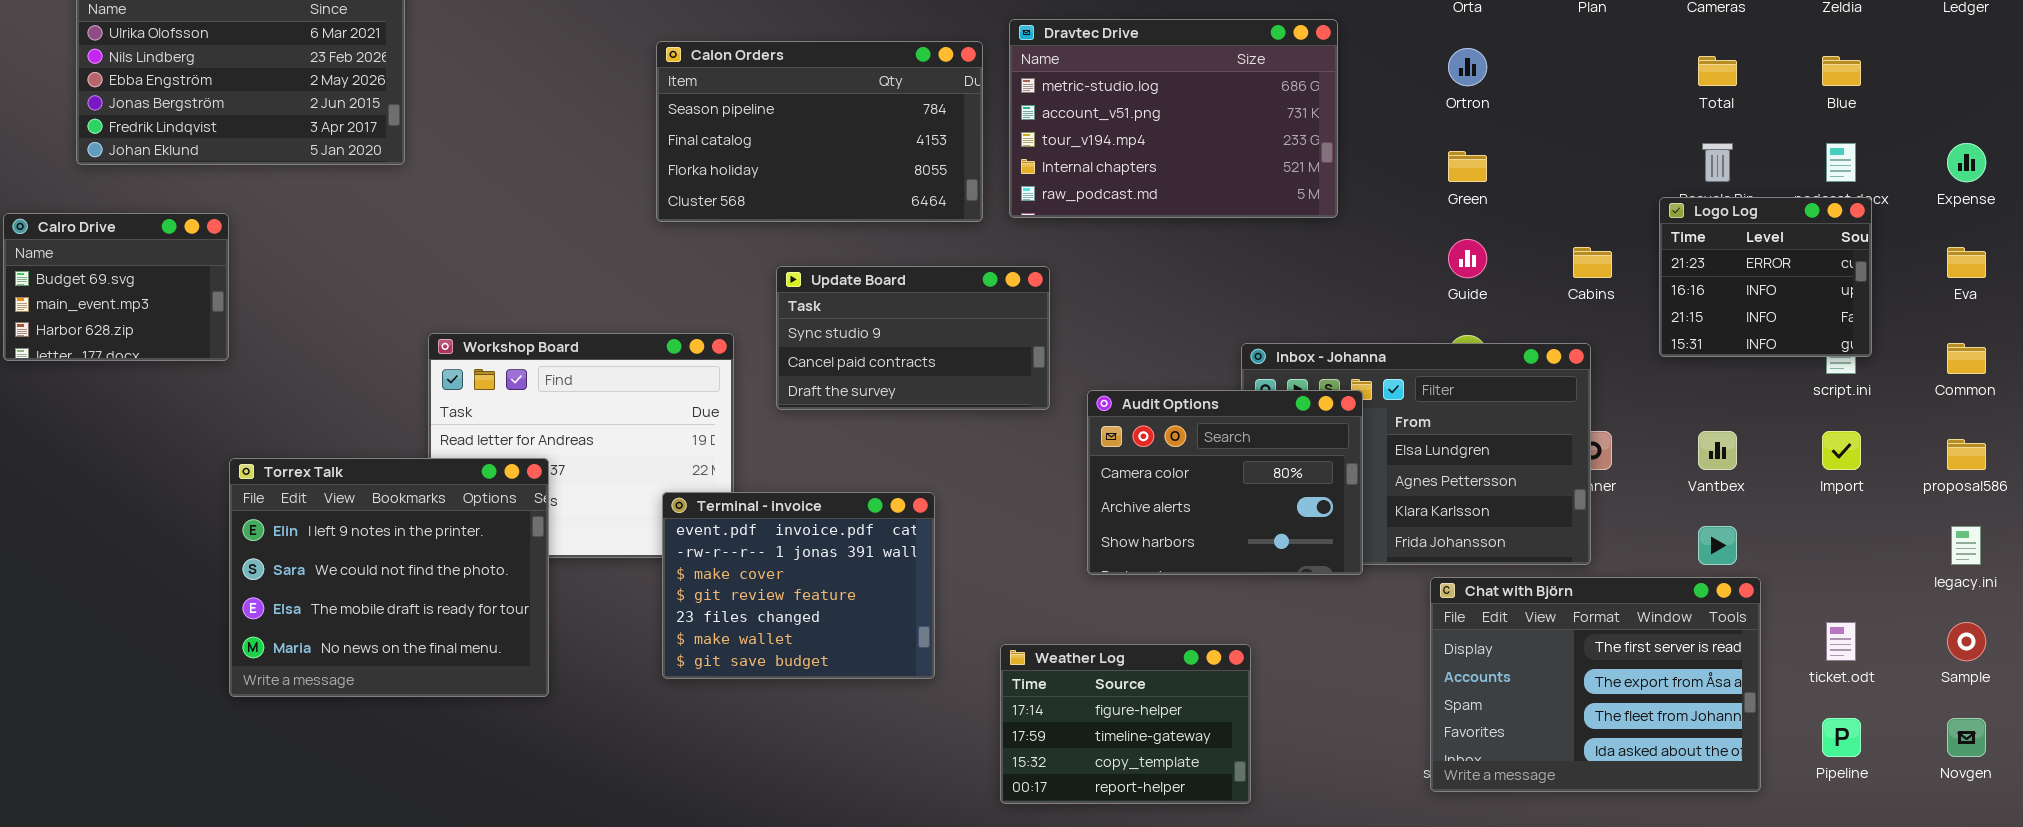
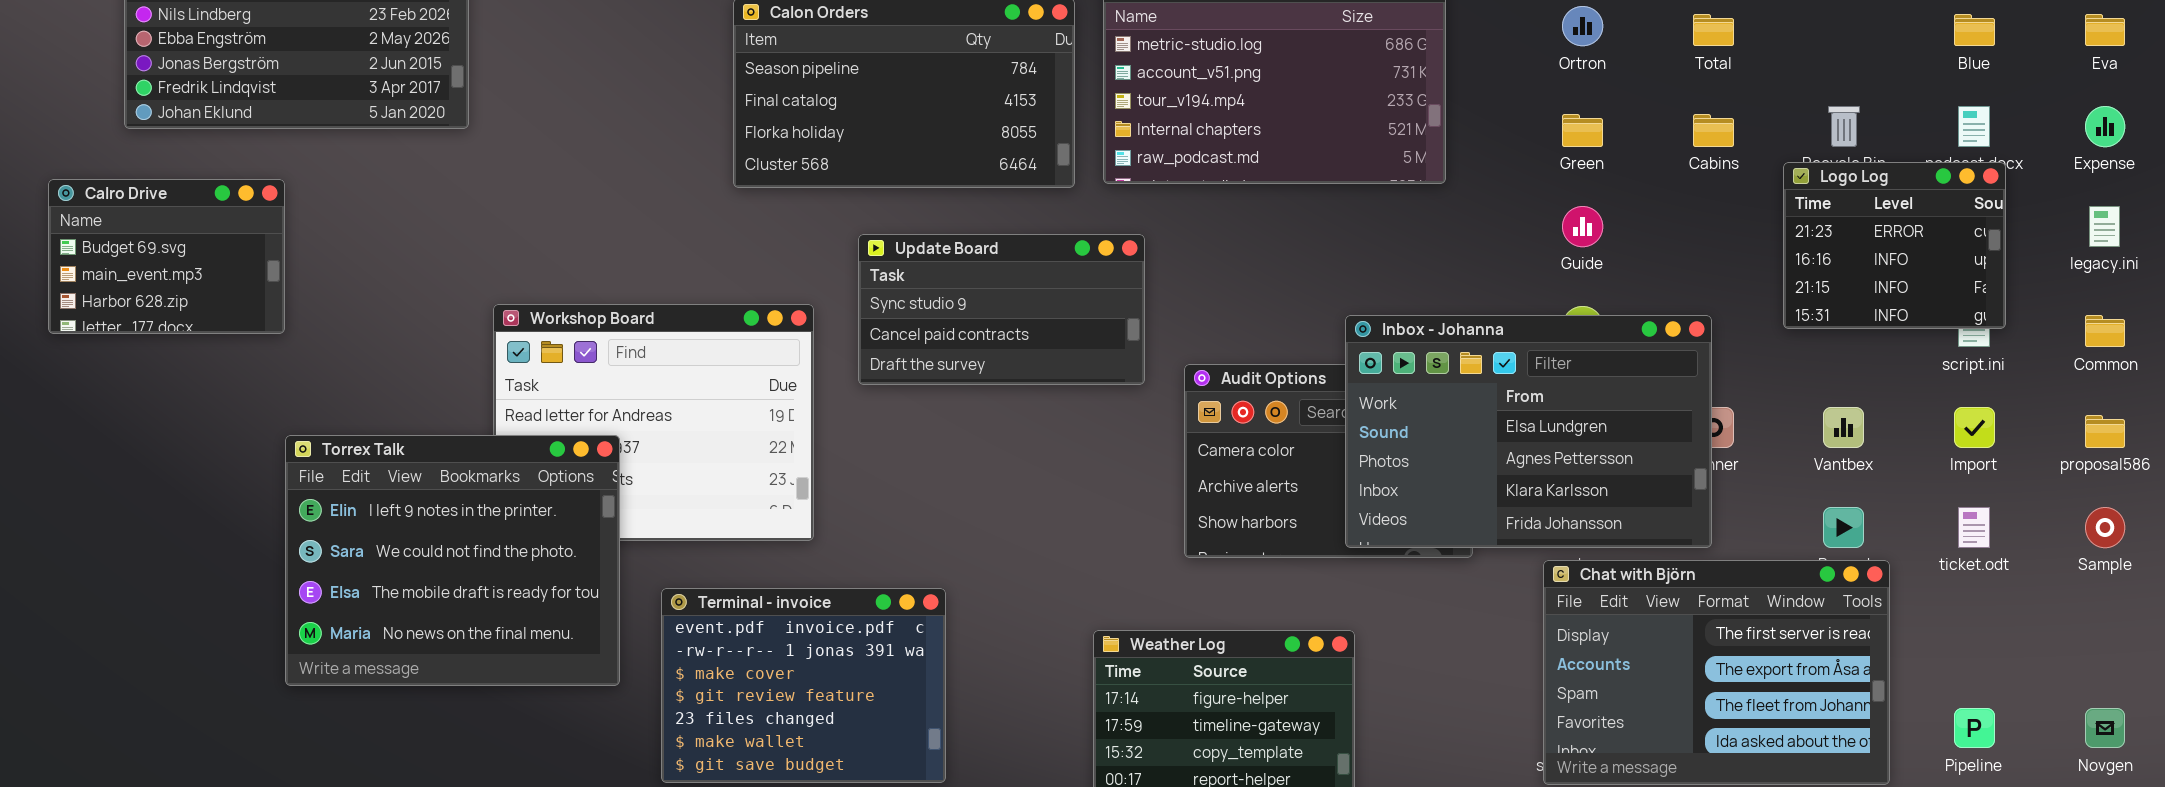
Total: [1698,56,1737,86] -> [1693,14,1734,46], moved
Cabins: [1573,247,1612,278] -> [1693,114,1734,147], moved
Eva: [1947,247,1986,278] -> [2085,14,2125,46], moved
Inbox - Johanna: [1241,343,1591,565] -> [1345,315,1712,548], raised
Terminal - invoice: [662,492,935,679] -> [661,588,946,783], moved
legacy.ini: [1951,526,1981,565] -> [2089,206,2120,247], moved
ticket.odt: [1826,622,1856,661] -> [1958,507,1990,548], moved
Sample: [1947,622,1986,661] -> [2085,507,2125,548], moved

